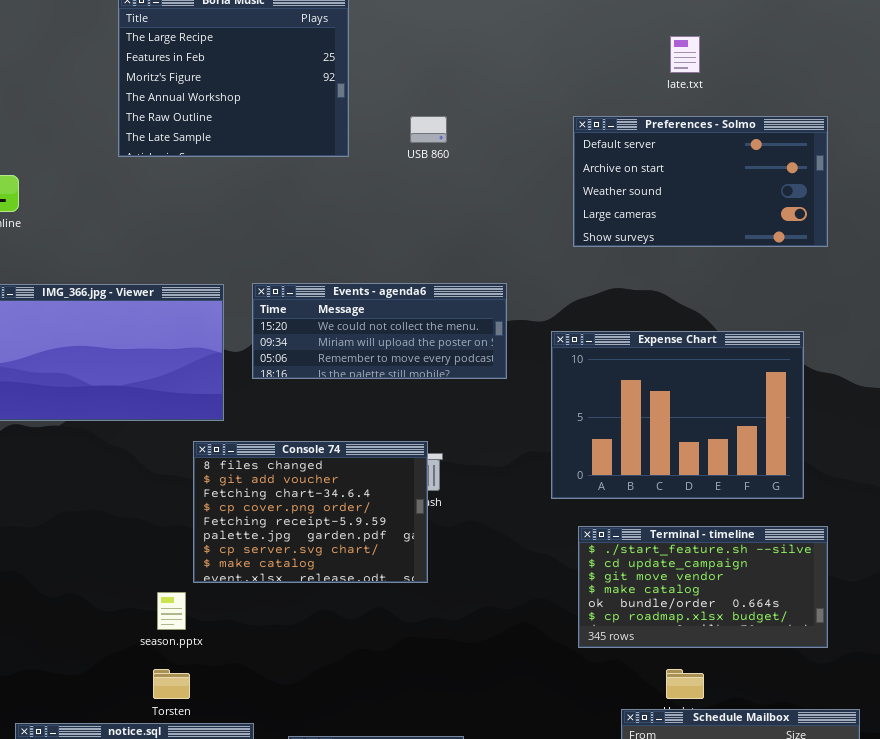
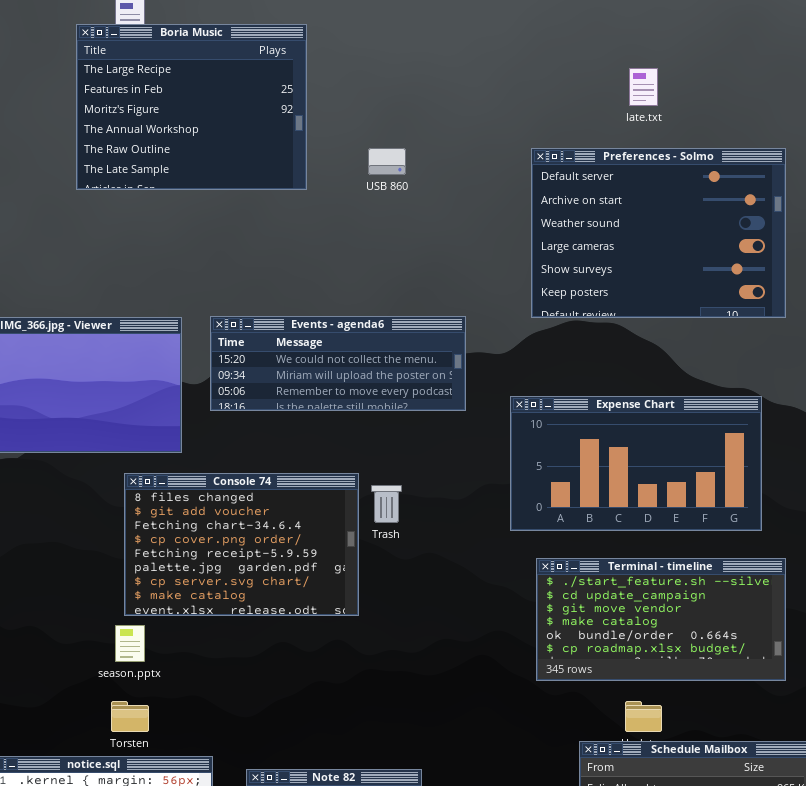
Preferences - Solmo: [573,116,828,247] -> [531,148,786,318], resized
Expense Chart: [551,331,804,499] -> [510,396,762,531], resized
Console 74: [193,441,428,583] -> [124,473,359,616], moved

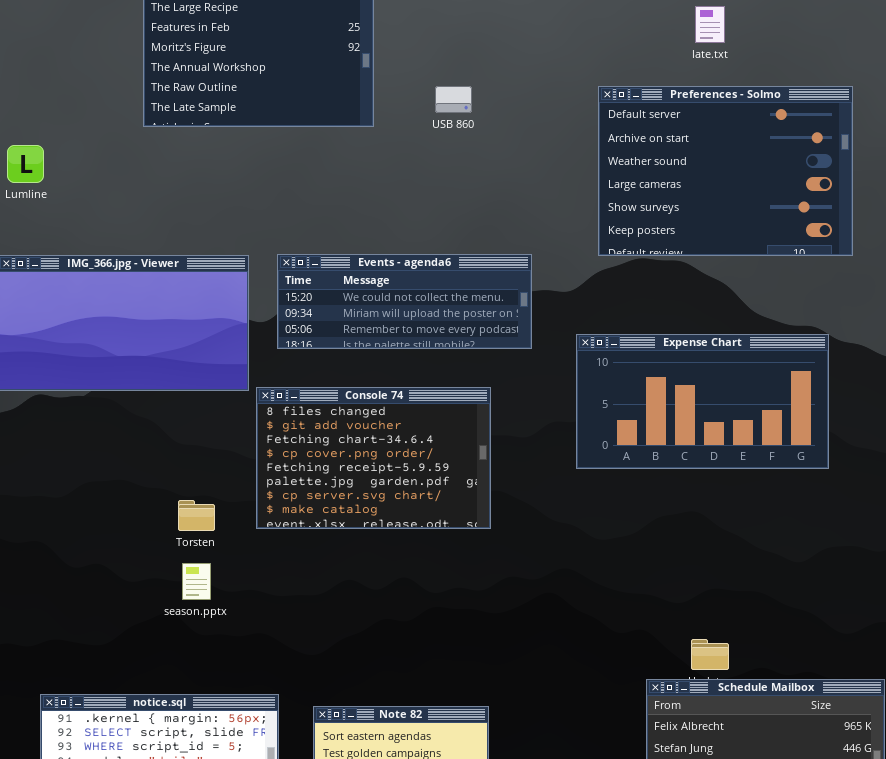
Console 74: [124,473,359,616] -> [256,387,491,529], moved
Terminal - timeline: [536,558,786,681] -> none, closed
Torsten: [111,701,149,732] -> [178,500,215,531], moved

